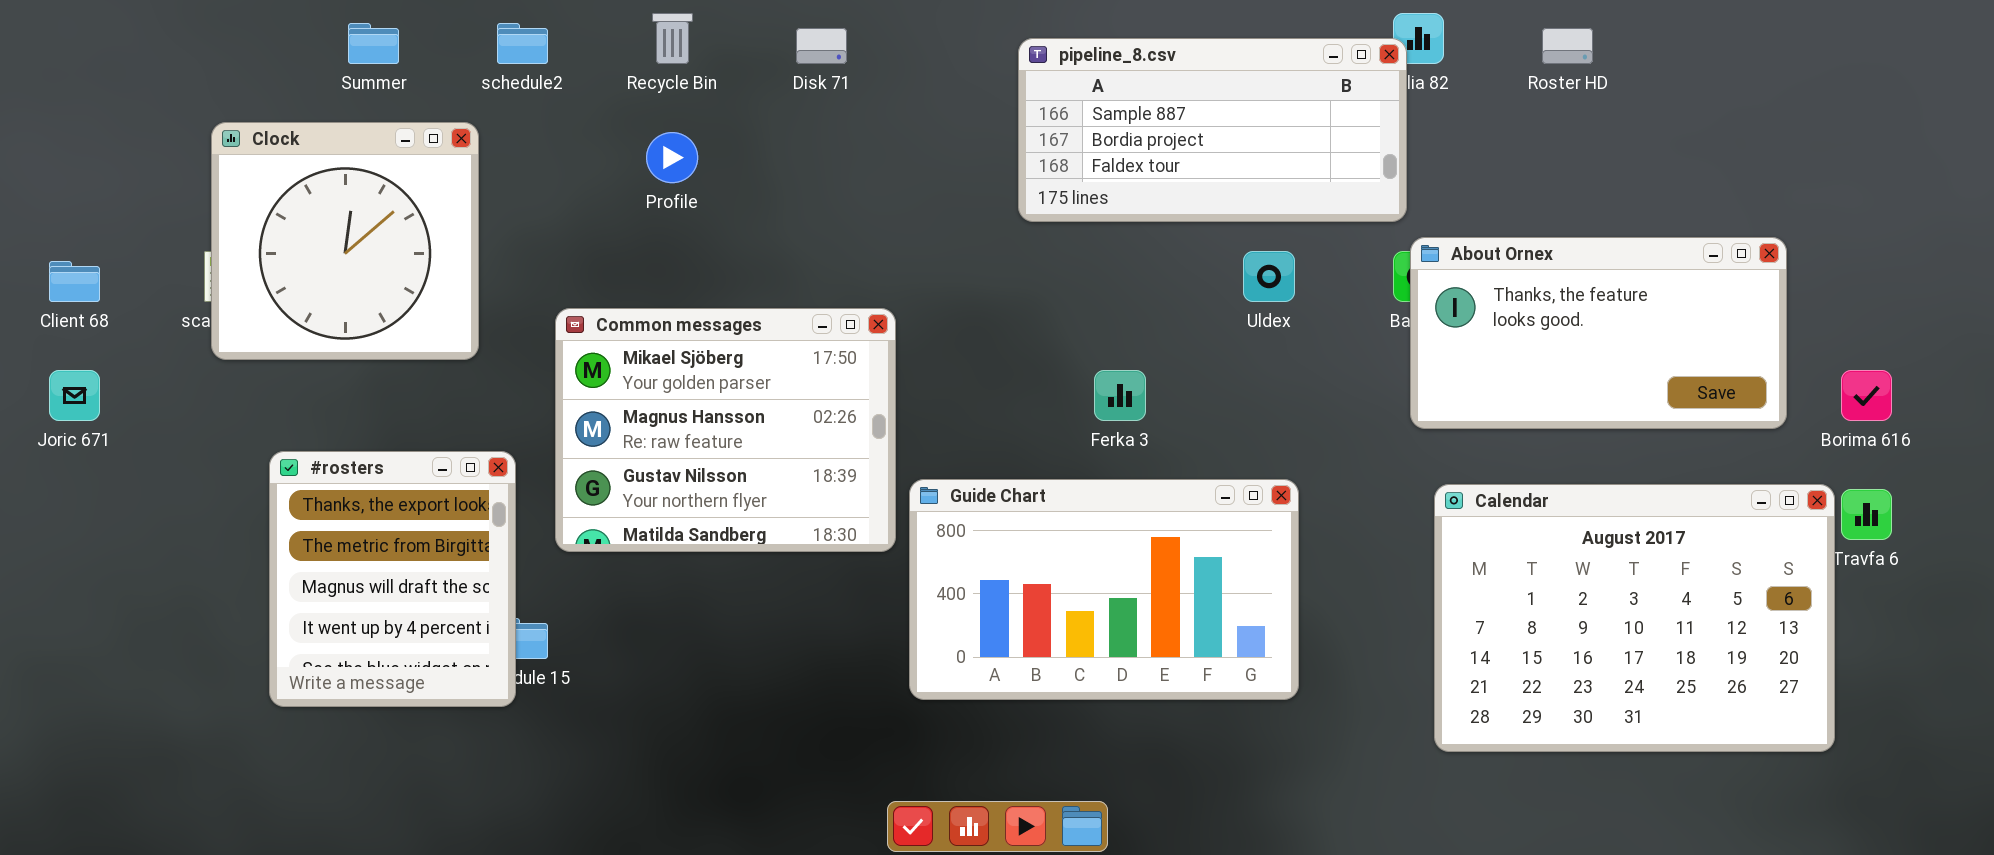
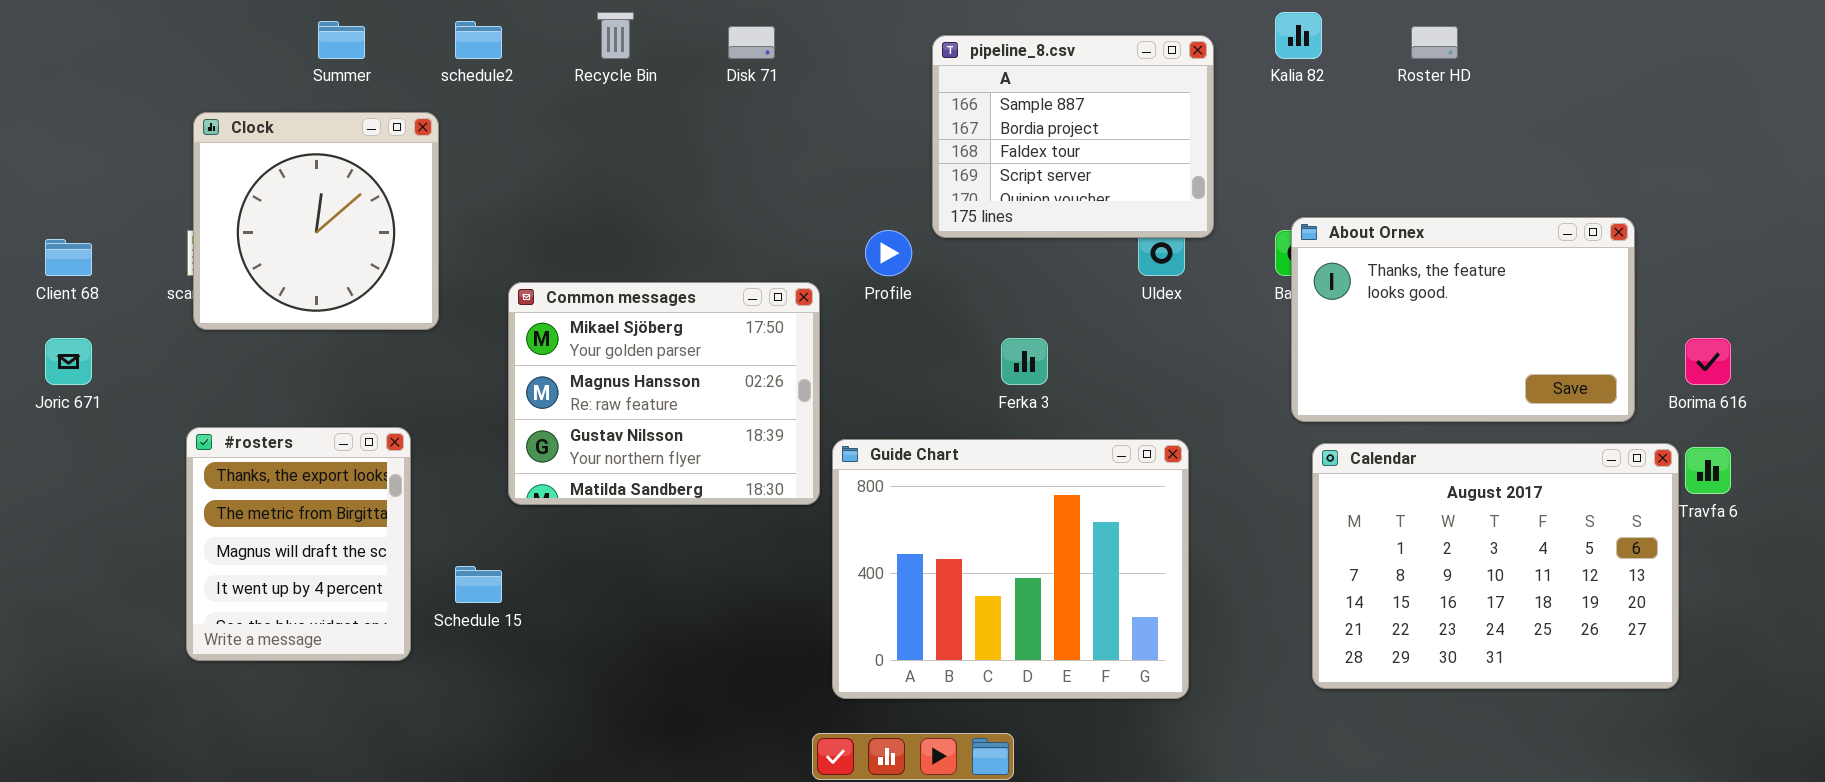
pipeline_8.csv: [1018,38,1407,222] -> [932,35,1214,238], resized
Profile: [646,132,698,183] -> [865,230,912,276], moved
About Ornex: [1410,237,1787,429] -> [1291,217,1635,422], resized
#rosters: [269,451,516,707] -> [186,427,411,661], moved
Guide Chart: [909,479,1299,700] -> [832,439,1189,699], resized

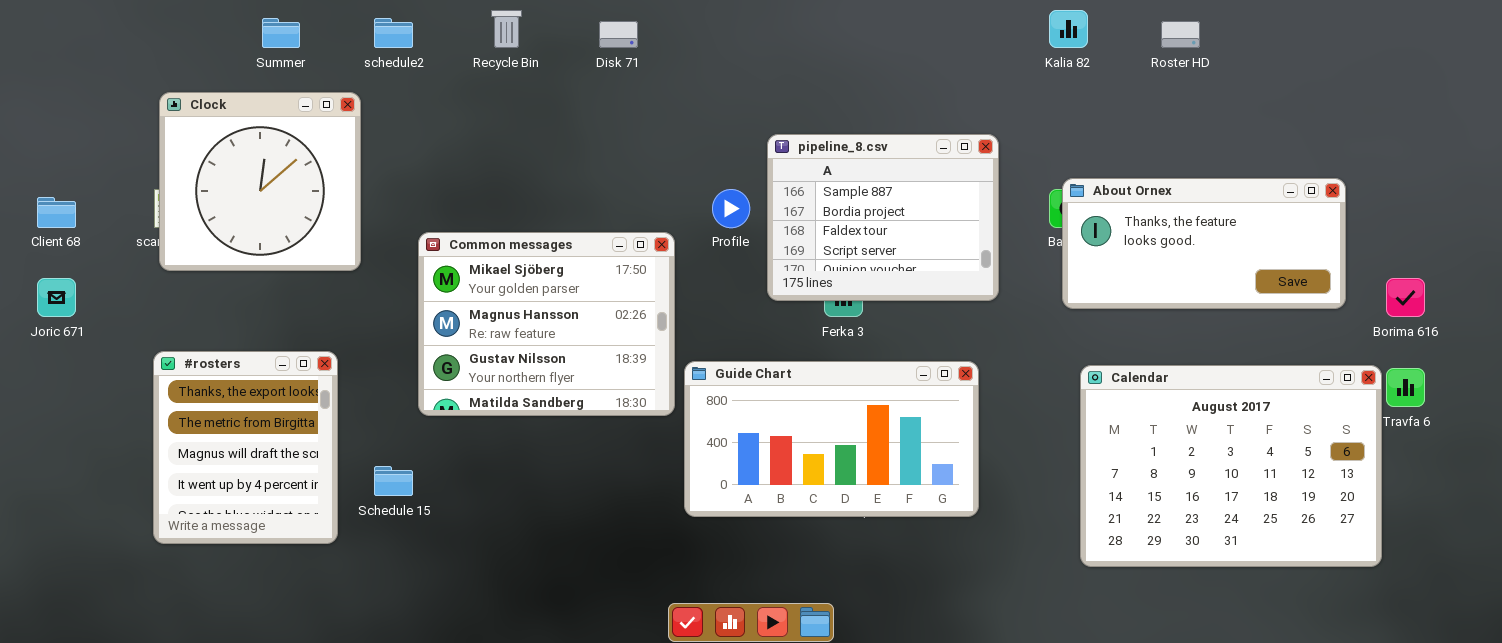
pipeline_8.csv: [932,35,1214,238] -> [767,134,999,301], moved
About Ornex: [1291,217,1635,422] -> [1062,178,1346,309], resized
Guide Chart: [832,439,1189,699] -> [684,361,979,517], resized

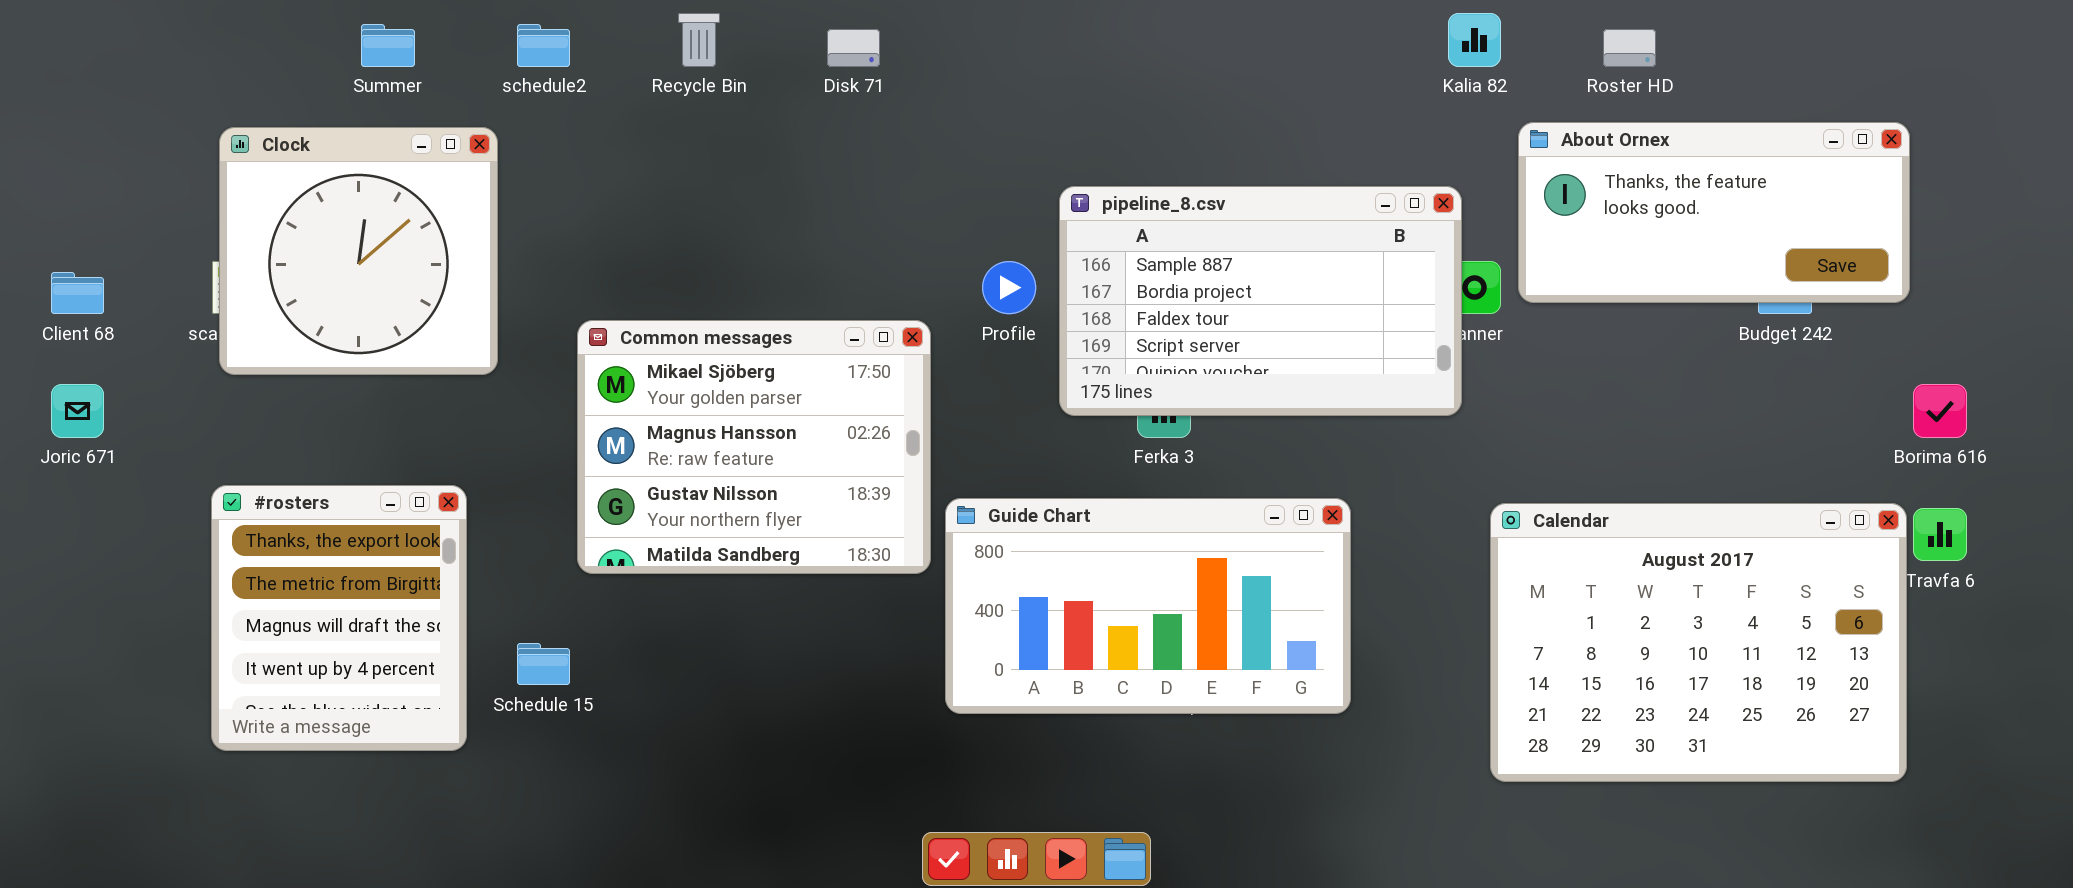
pipeline_8.csv: [767,134,999,301] -> [1059,186,1462,416], resized
About Ornex: [1062,178,1346,309] -> [1518,122,1910,303], moved

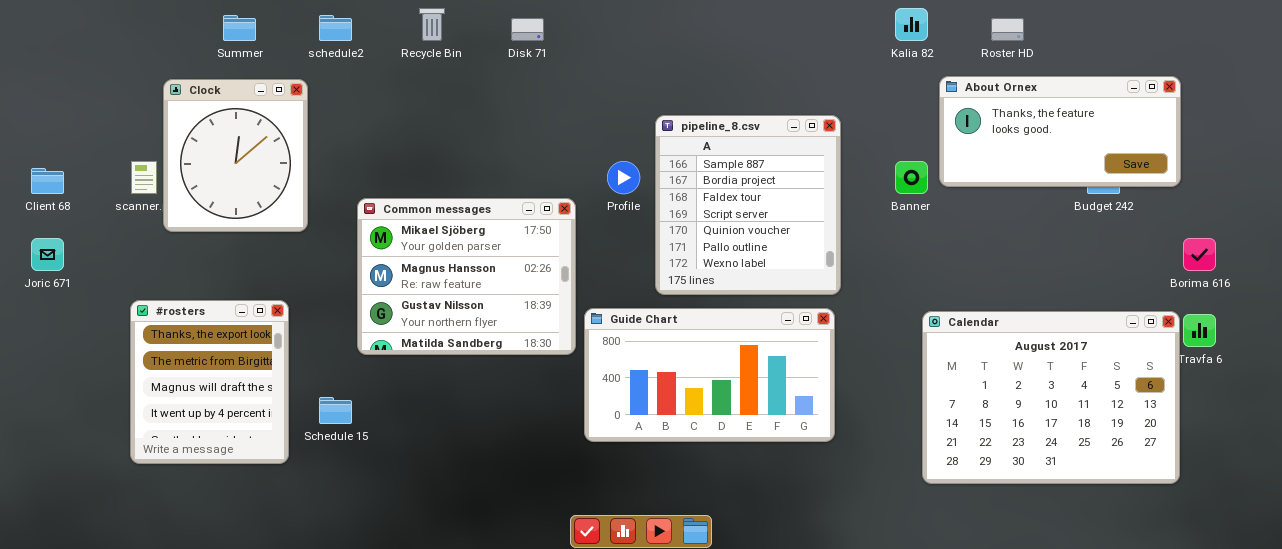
Clock: [219,127,498,375] -> [163,79,308,232], resized
pipeline_8.csv: [1059,186,1462,416] -> [655,115,841,295], resized

